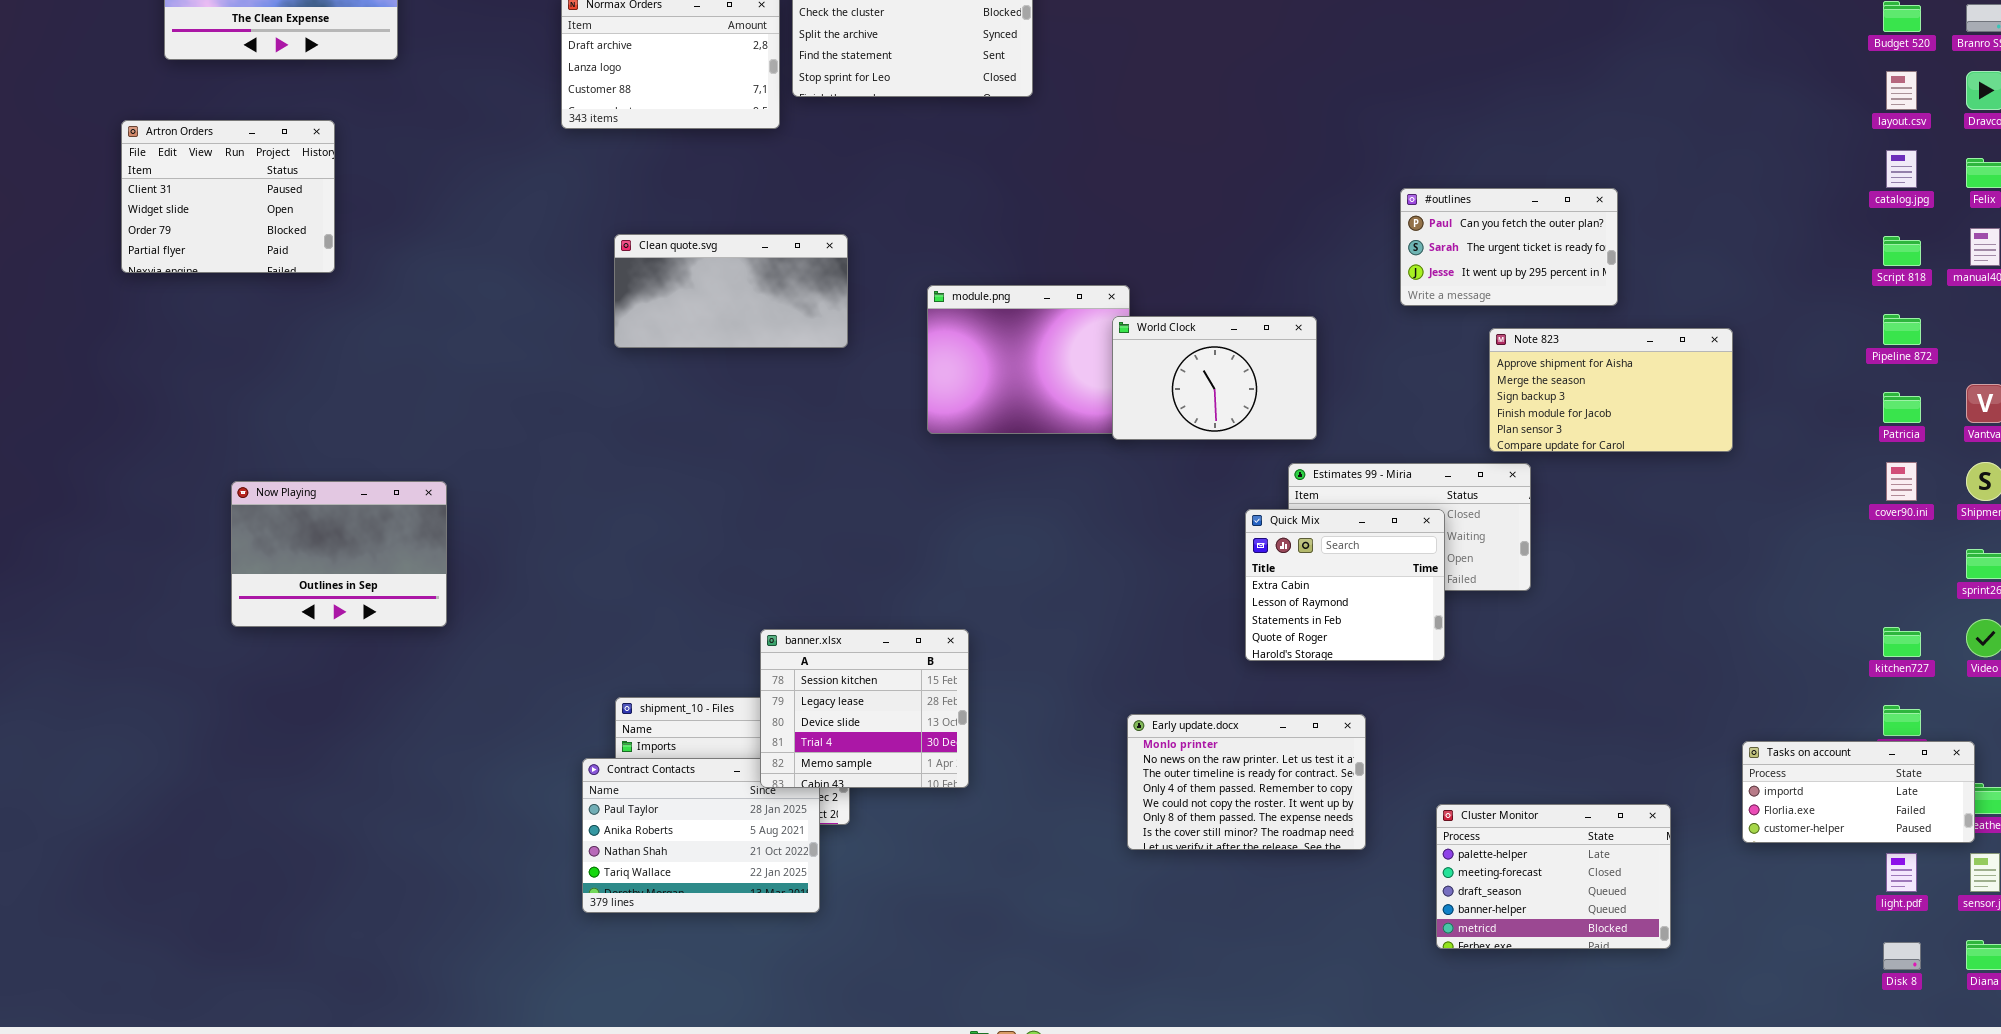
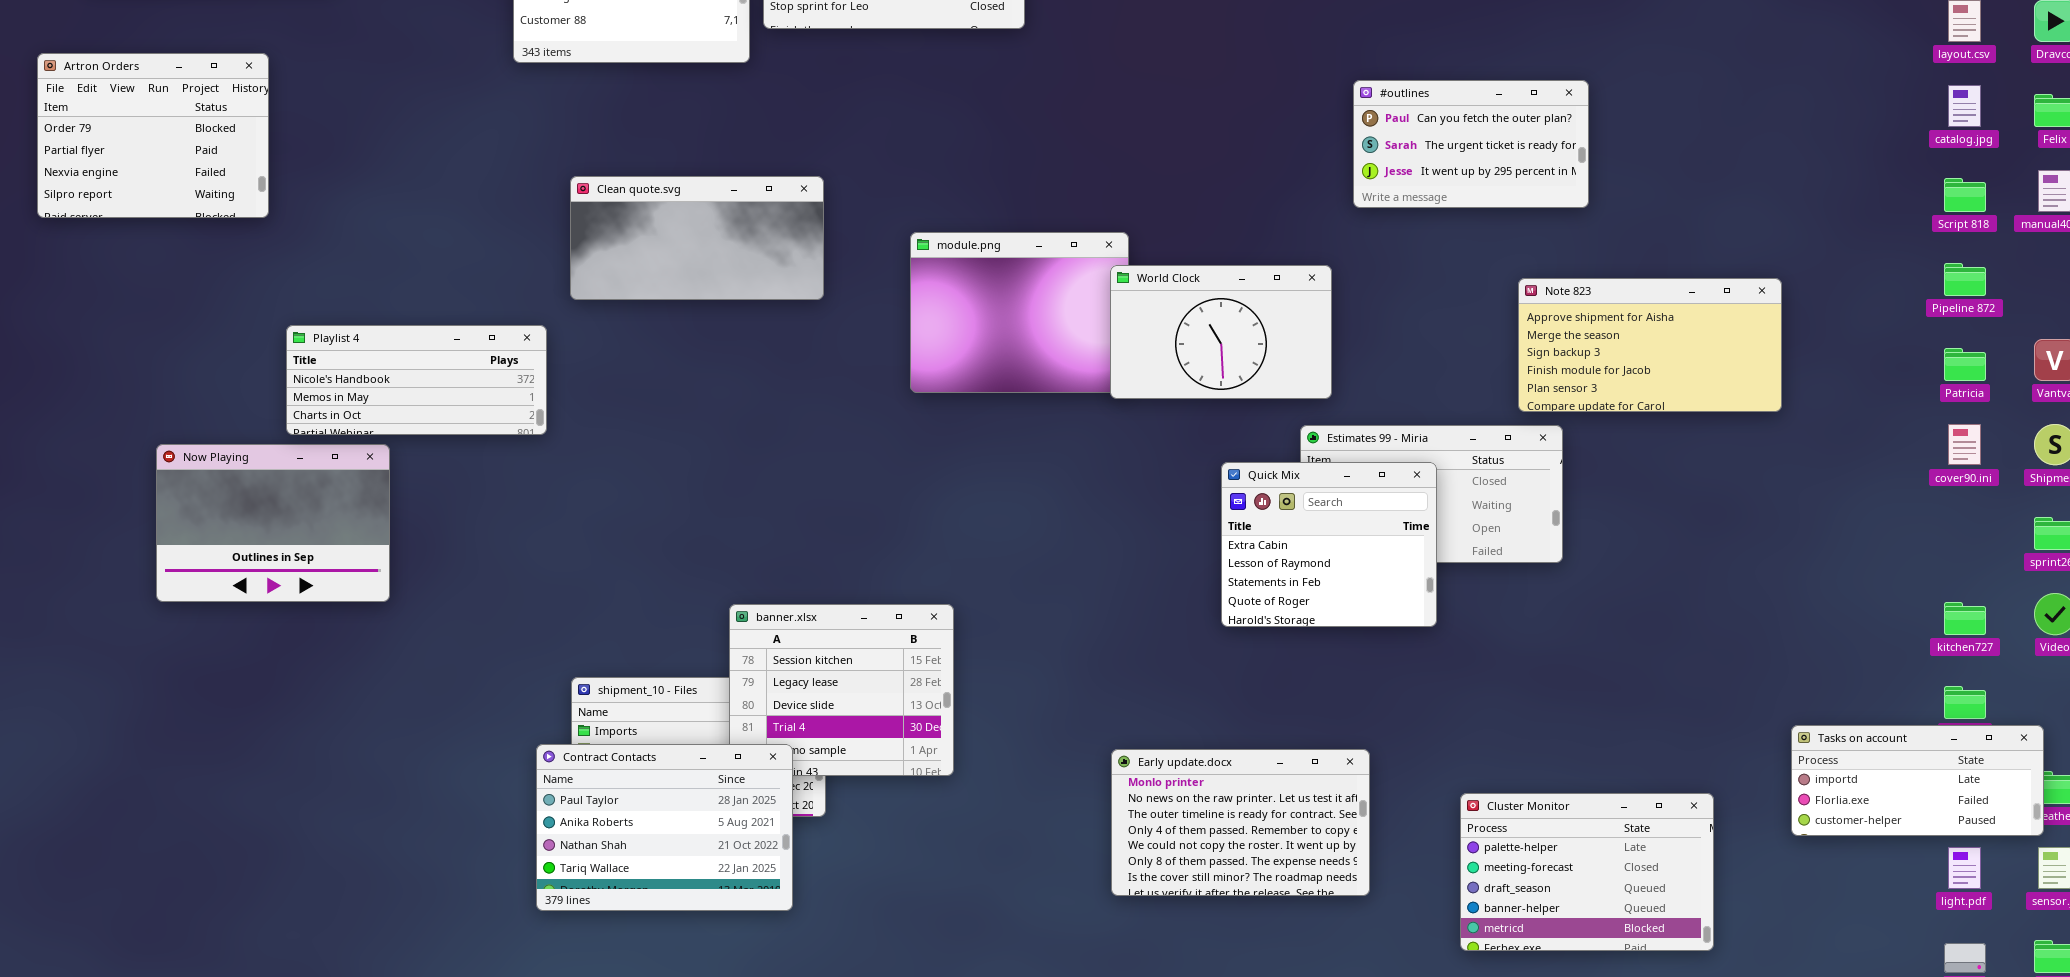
Artron Orders: [121,120,335,273] -> [37,53,269,218], scrolled down 2 rows
#outlines: [1400,188,1618,306] -> [1353,80,1589,208], moved
Playlist 4: none -> [286,325,547,435], opened
Quick Mix: [1245,509,1445,661] -> [1221,462,1437,627], moved
Early update.docx: [1127,714,1366,850] -> [1111,749,1370,896], moved
Contract Contacts: [582,758,820,913] -> [536,744,793,911], raised

